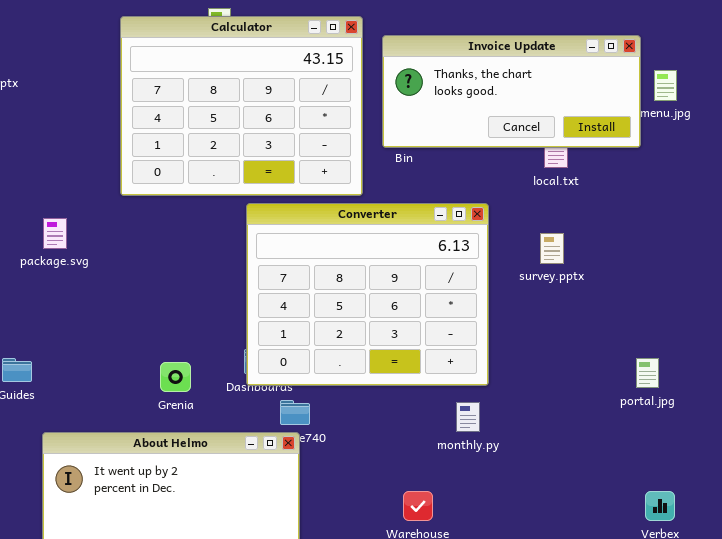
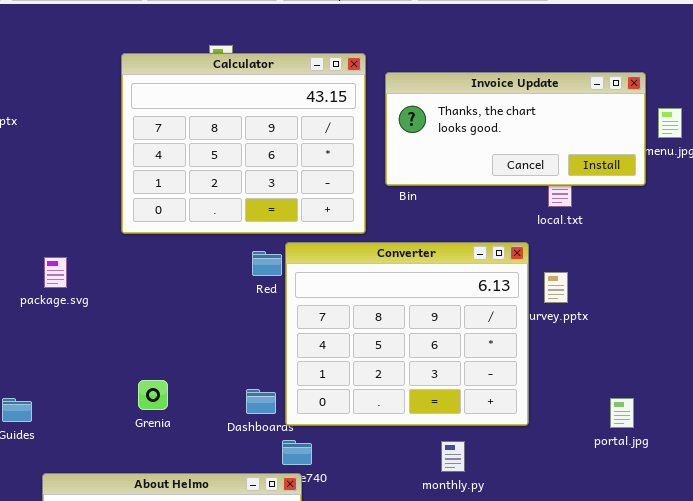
Converter: [246,203,489,386] -> [285,242,529,426], moved
portal.jpg: [636,358,659,388] -> [610,398,634,428], moved
Grenia: [160,362,191,392] -> [138,380,168,410], moved
monthly.py: [456,402,480,432] -> [441,441,465,472], moved

